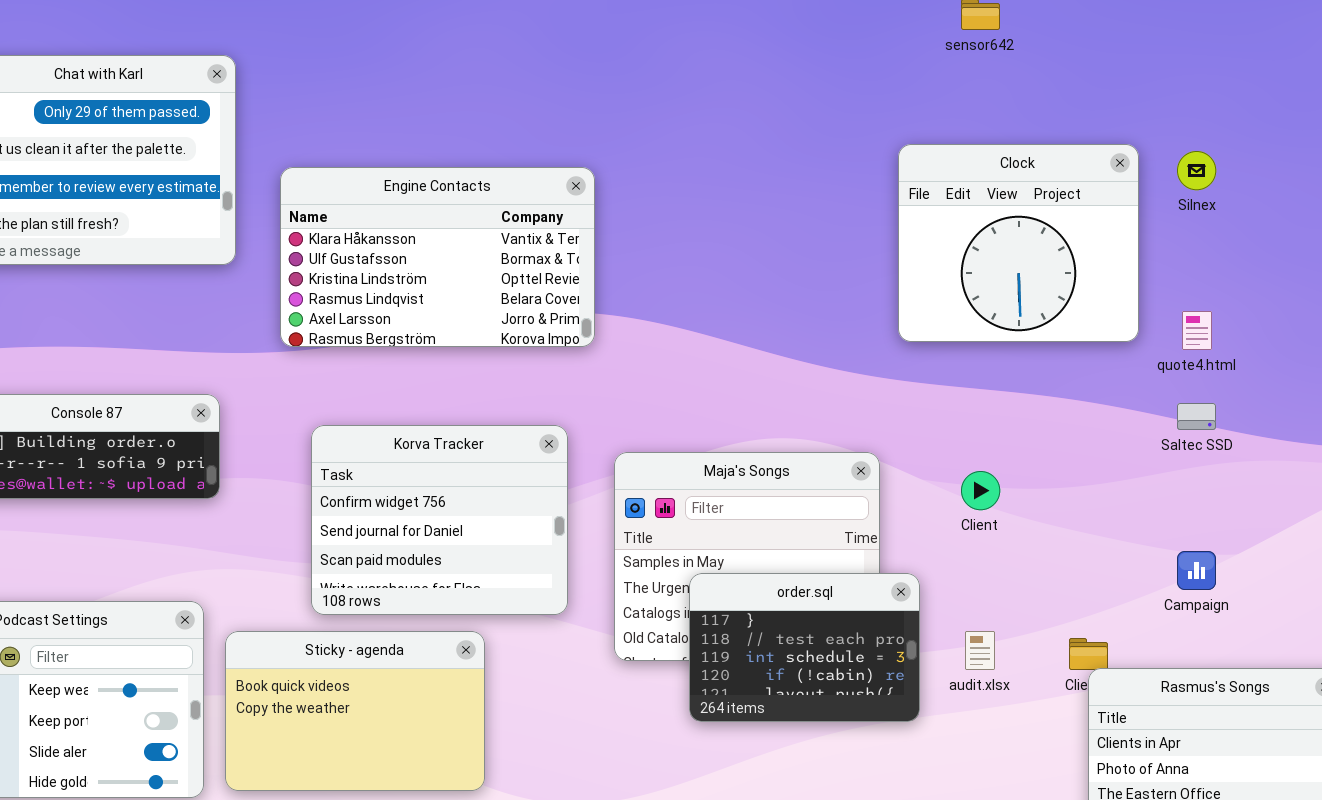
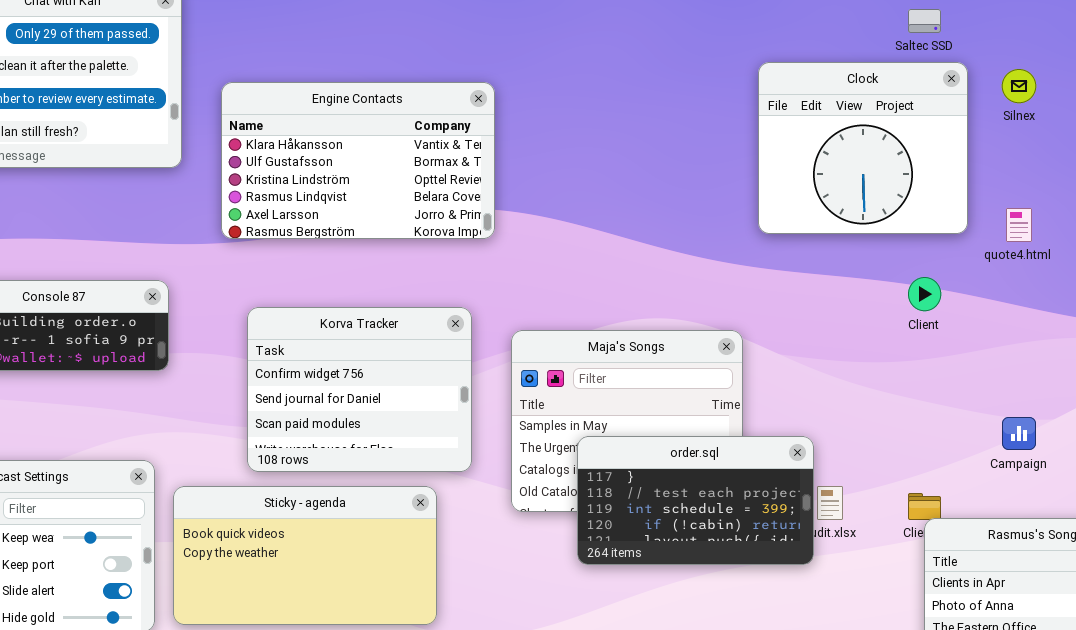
Saltec SSD: [1177,403,1216,430] -> [908,9,941,33], moved
Client: [961,471,1000,510] -> [908,277,941,311], moved
order.sql: [689,573,920,722] -> [577,436,814,565], resized
Sticky - agenda: [225,631,485,791] -> [173,486,437,625], resized

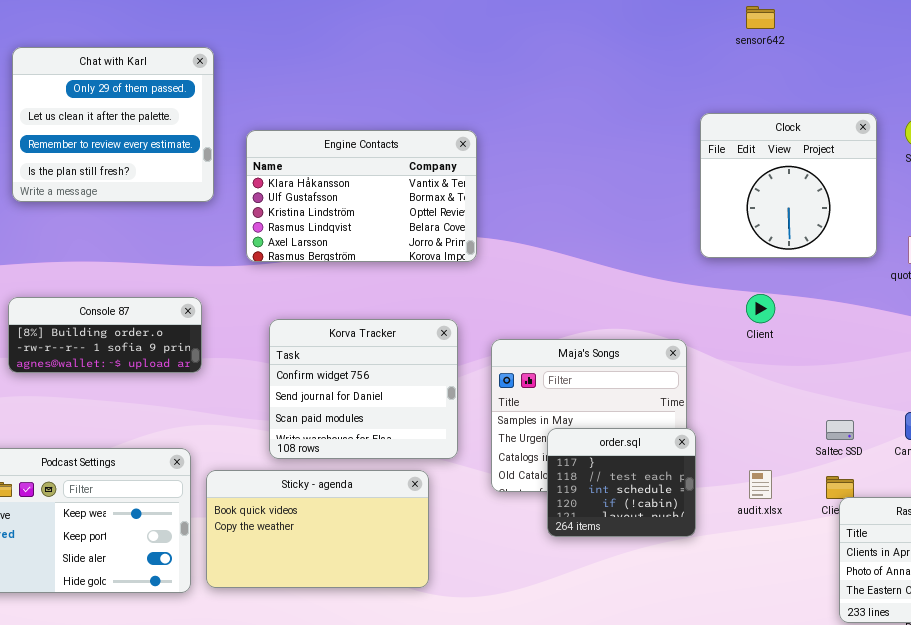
Saltec SSD: [908,9,941,33] -> [826,420,854,440], moved
Client: [908,277,941,311] -> [746,294,775,323], moved
order.sql: [577,436,814,565] -> [547,428,696,537], resized

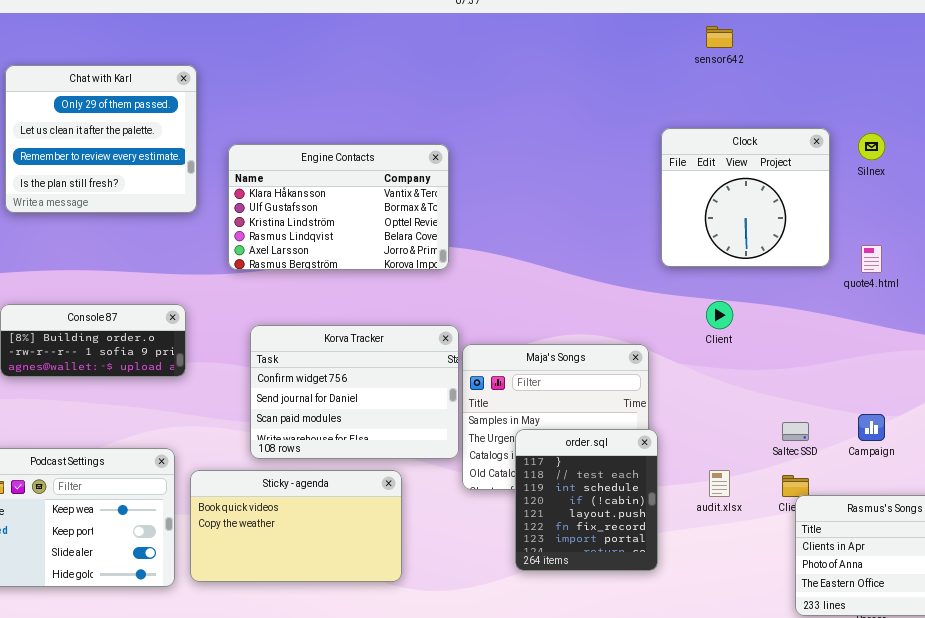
Korva Tracker: [269,319,458,459] -> [250,325,459,459], resized
order.sql: [547,428,696,537] -> [515,429,658,571], resized

